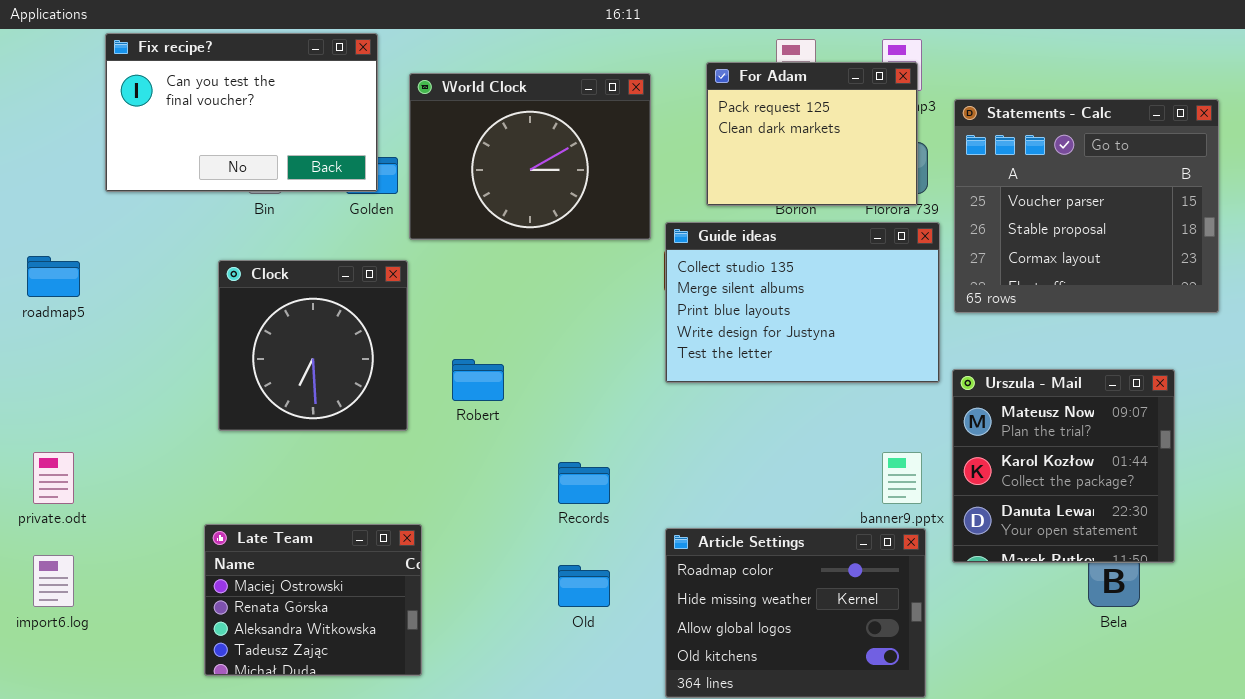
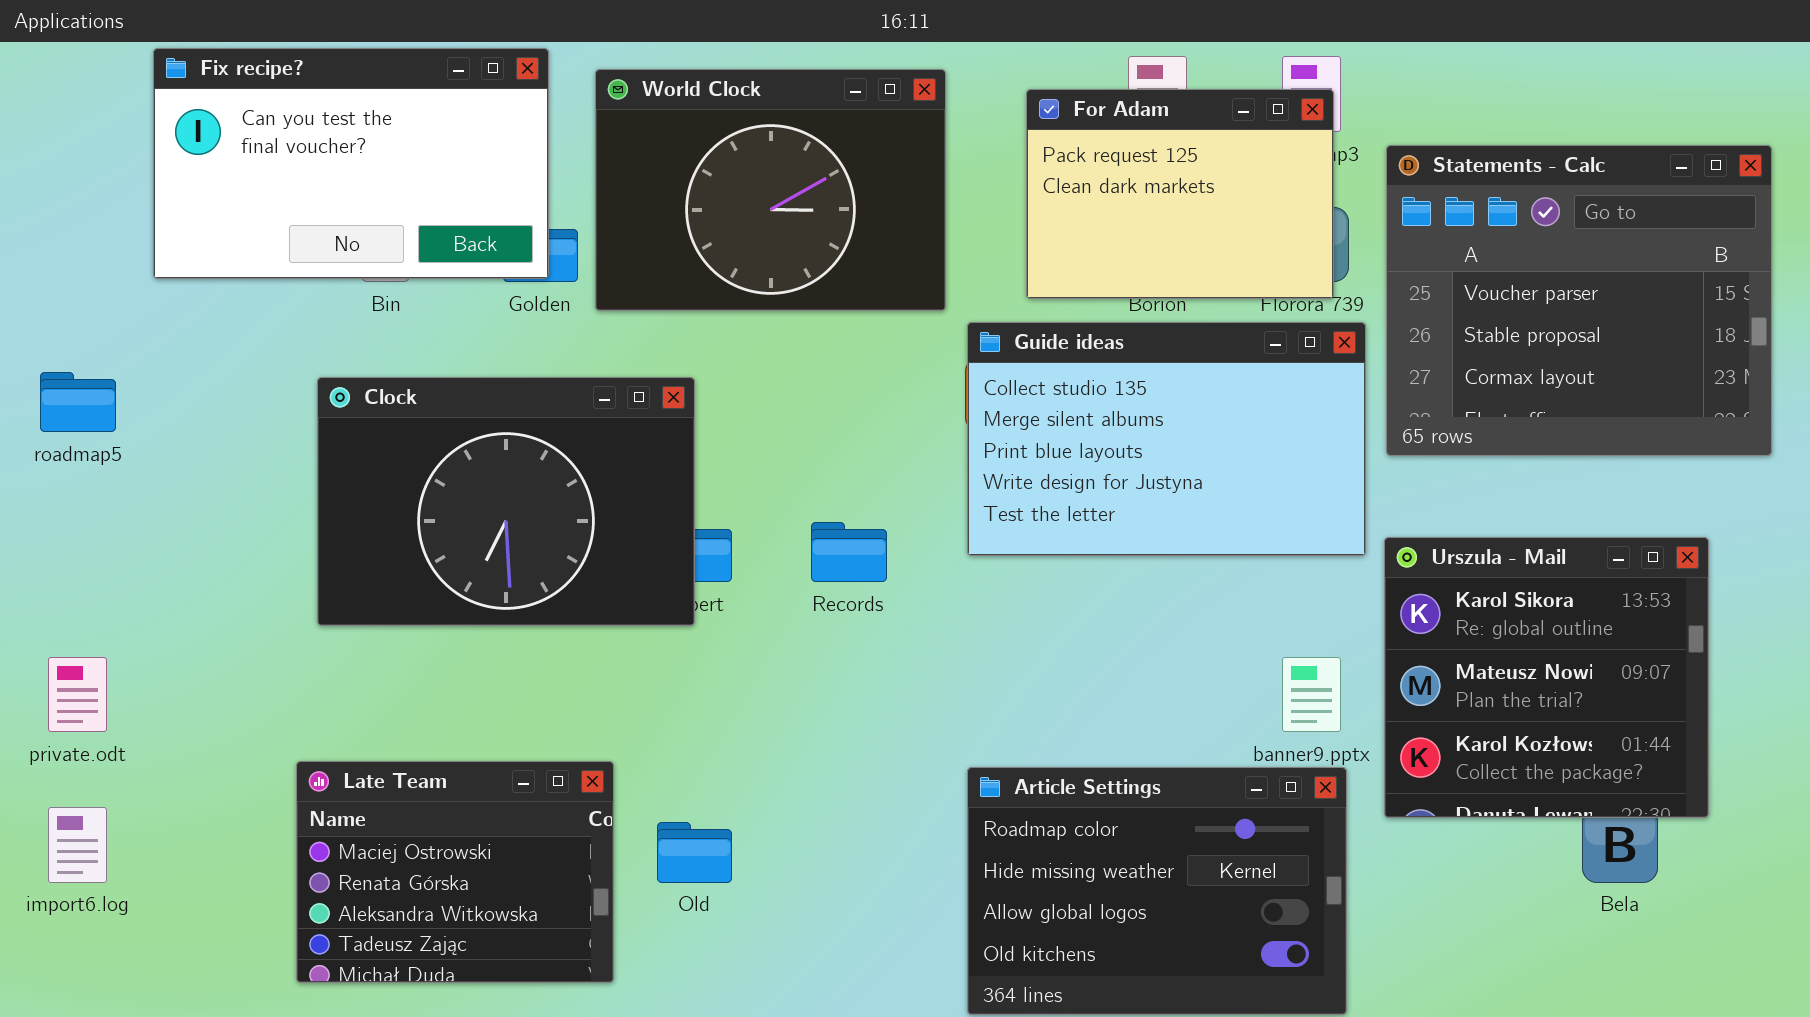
World Clock: [409,73,651,240] -> [595,69,946,311], moved
Clock: [218,260,408,431] -> [317,377,695,626], resized
Urszula - Mail: [952,369,1175,563] -> [1384,537,1709,818], scrolled up 1 row
Records: [558,462,610,504] -> [811,522,887,582], moved
Old: [558,565,610,607] -> [657,822,732,883], moved

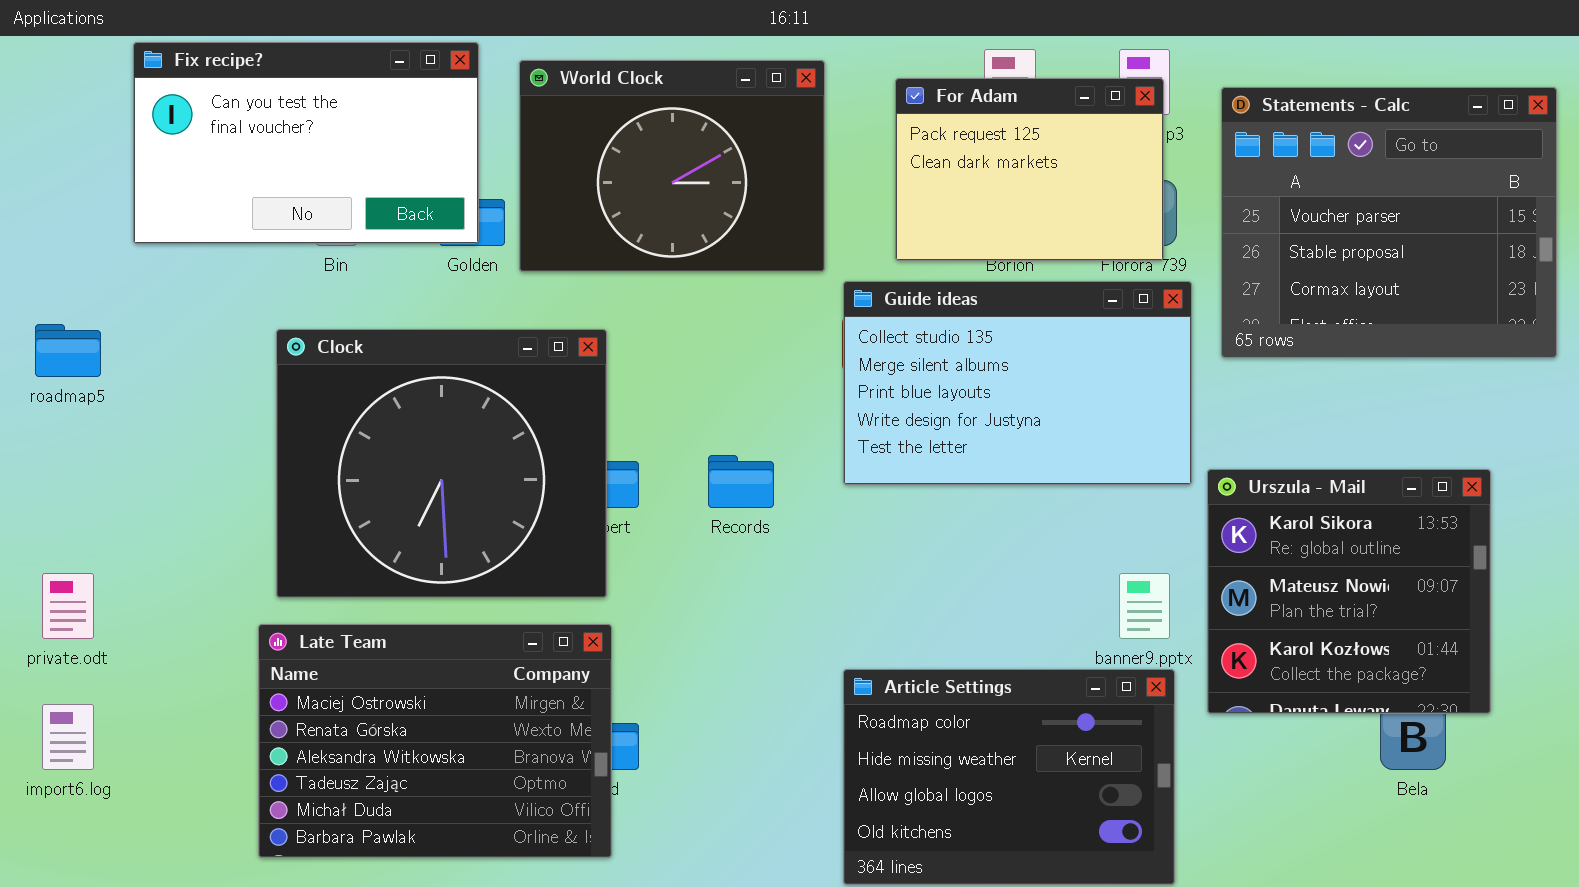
Statements - Calc: [1386,145,1772,456] -> [1221,87,1557,358], moved
Clock: [317,377,695,626] -> [276,329,607,598], resized
Late Team: [296,761,614,983] -> [258,624,612,858], resized

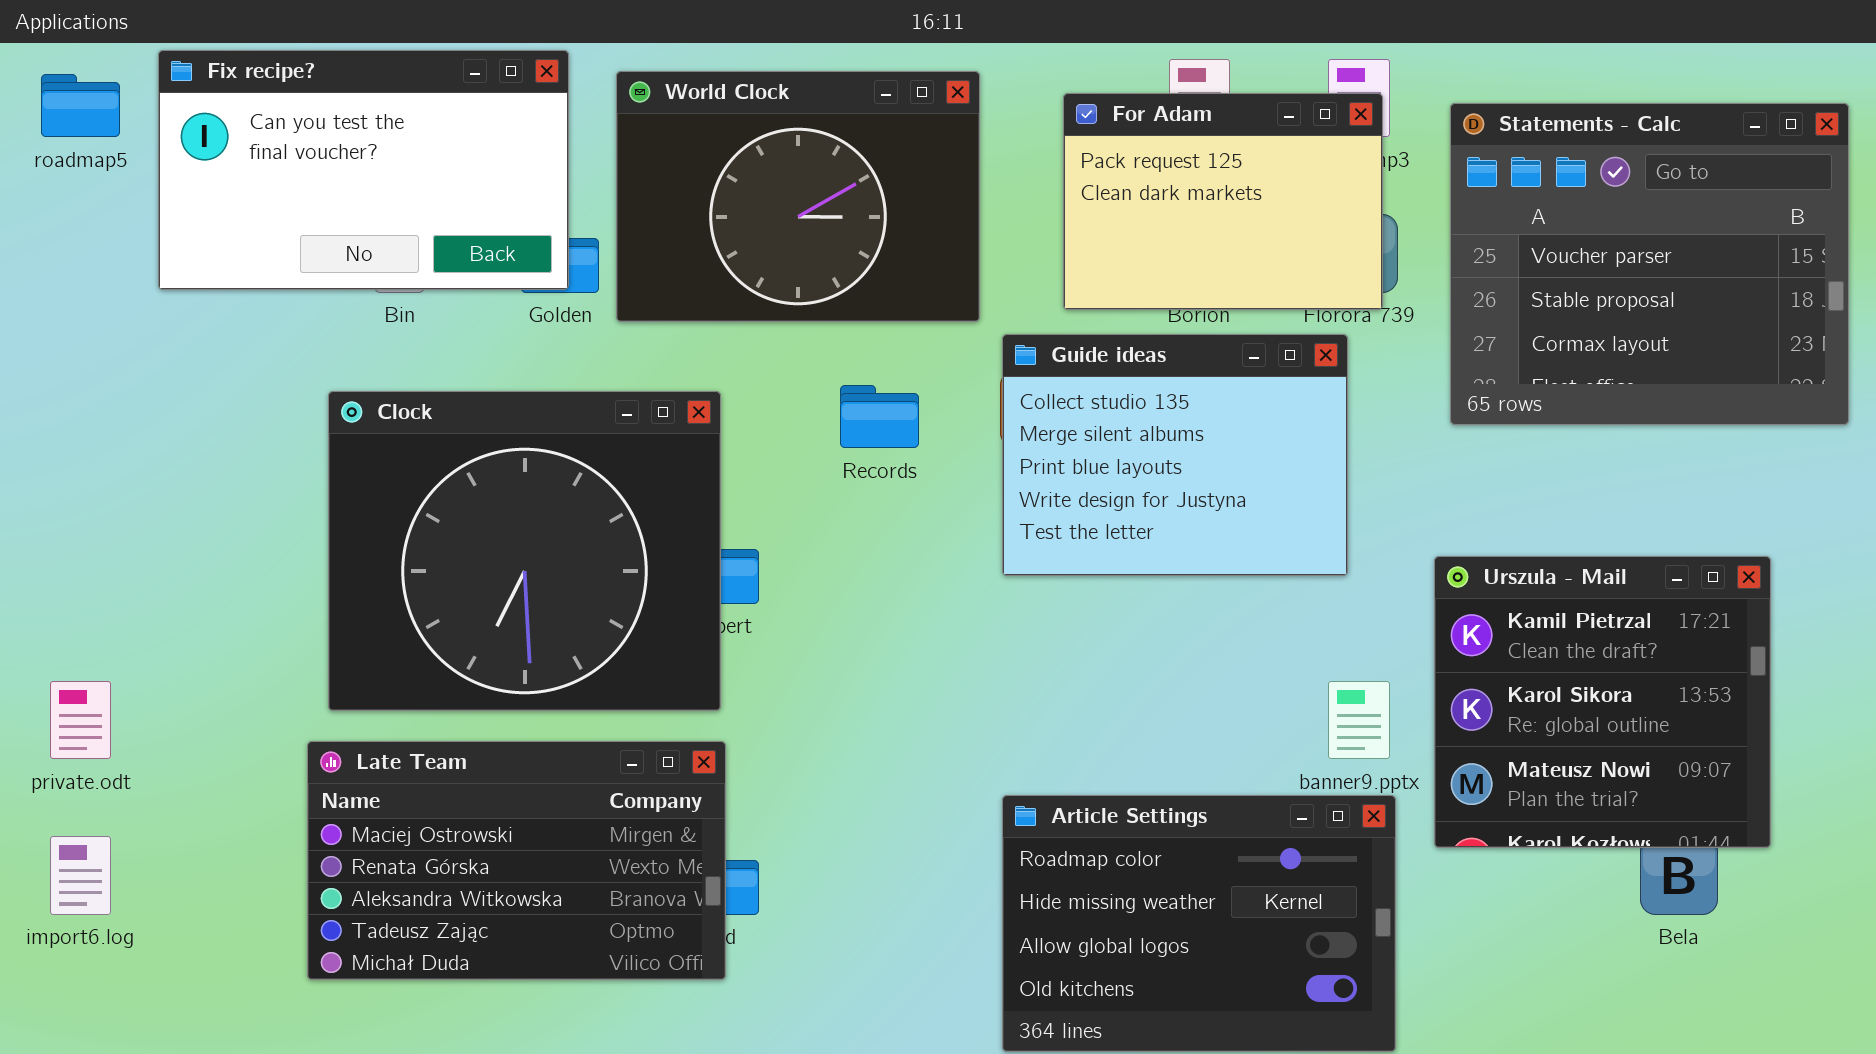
Guide ideas: [843,281,1192,485] -> [1002,334,1348,576], resized
roadmap5: [35,324,101,377] -> [41,74,120,137], moved
Records: [708,455,774,508] -> [840,385,919,448], moved
Urszula - Mail: [1207,469,1491,714] -> [1434,556,1771,848], scrolled up 1 row
Late Team: [258,624,612,858] -> [307,741,726,980], resized

